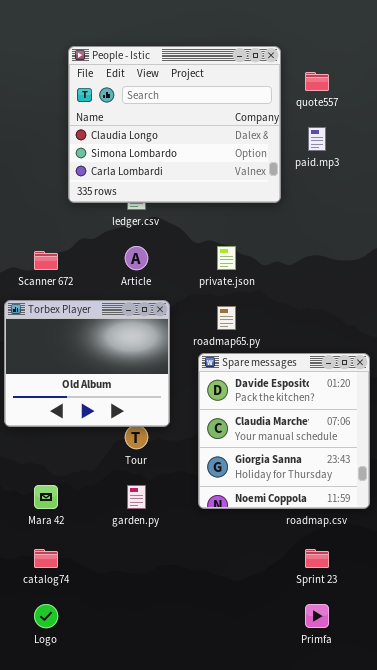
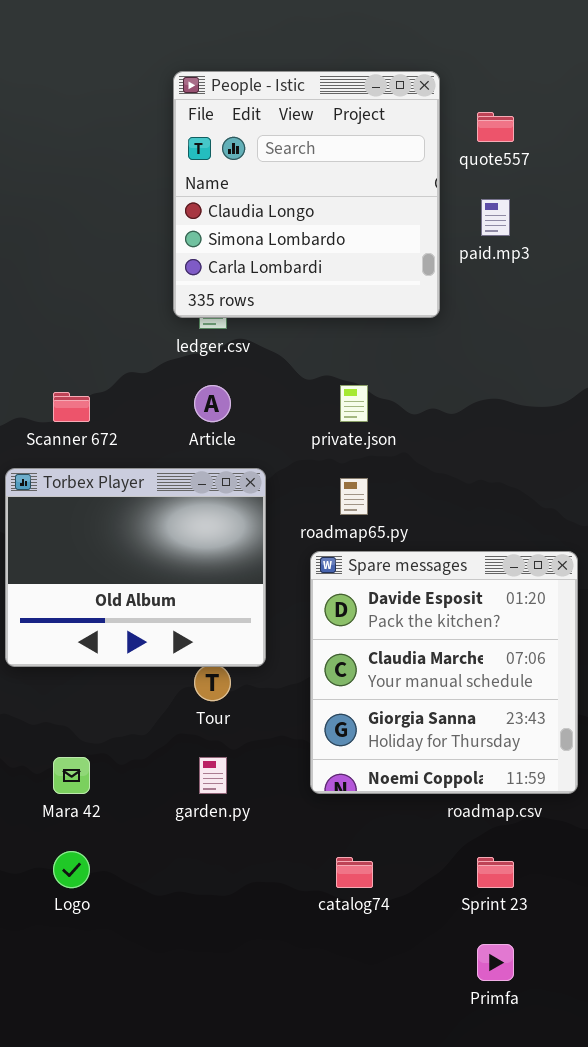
People - Istic: [68,46,281,203] -> [173,71,440,318], resized
catalog74: [34,549,58,568] -> [336,857,373,888], moved
Logo: [34,604,58,628] -> [53,851,90,888], moved

